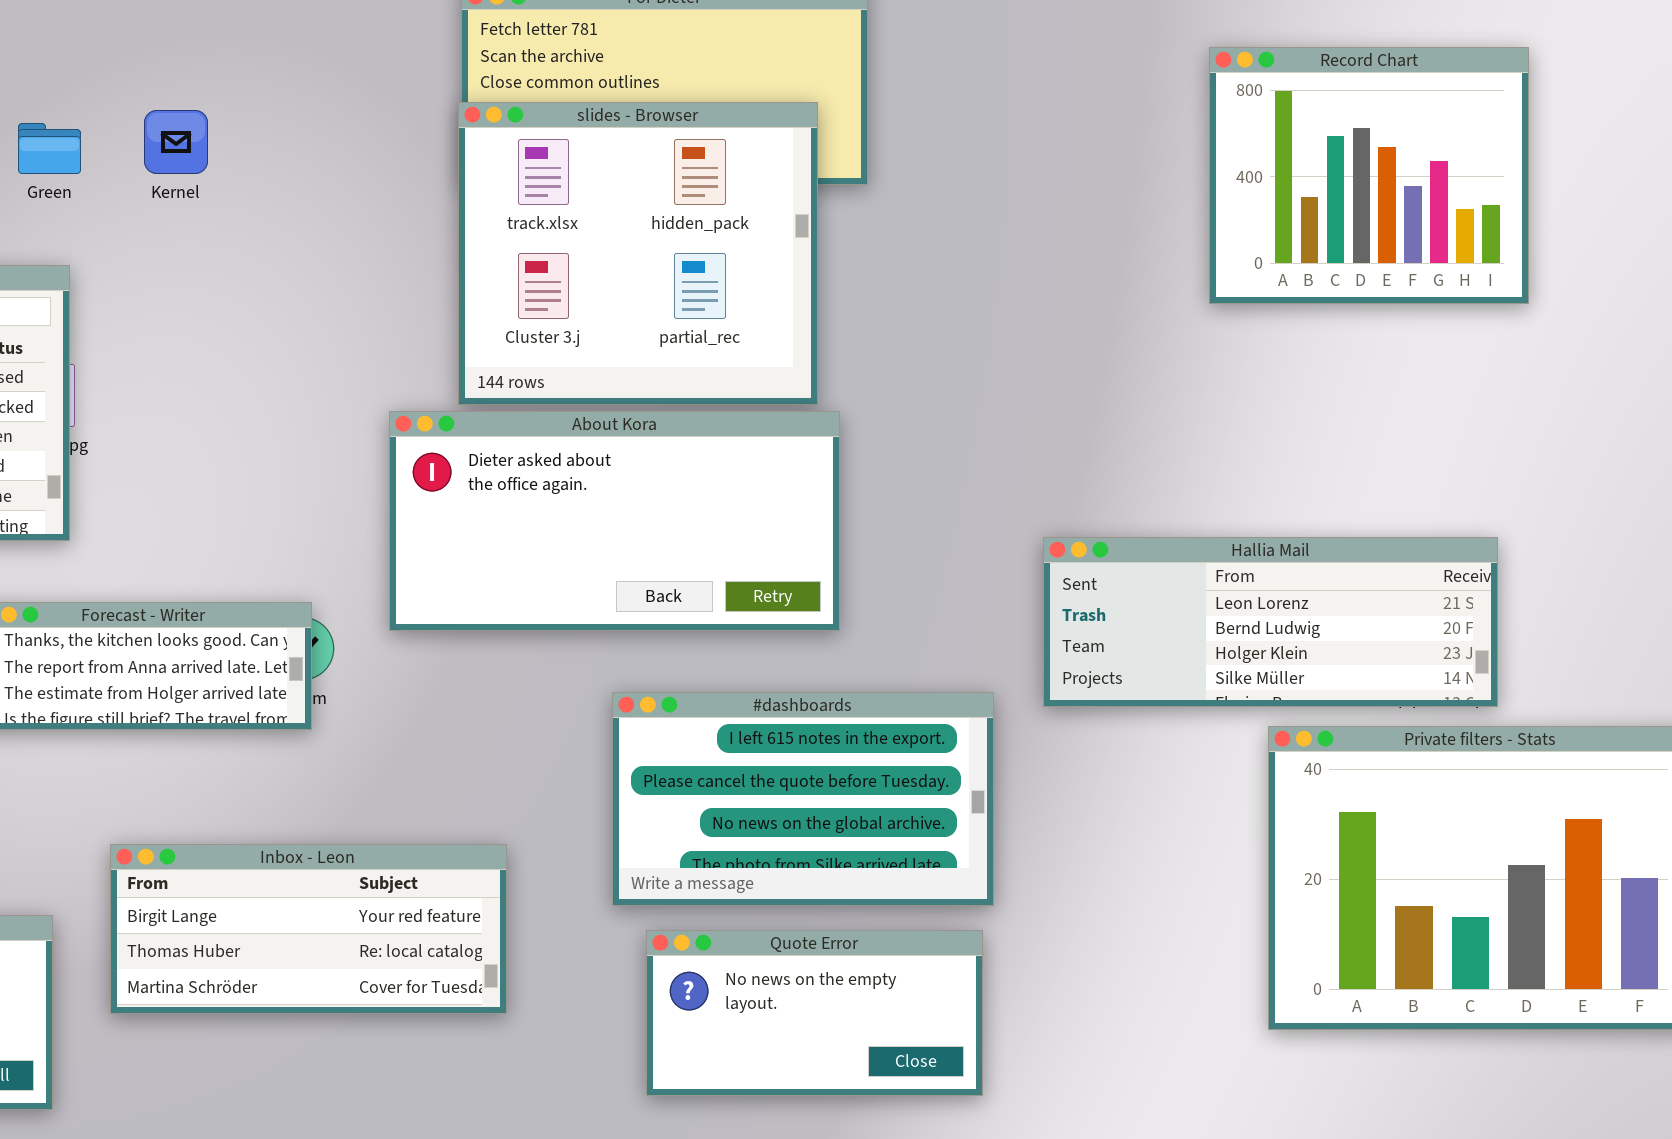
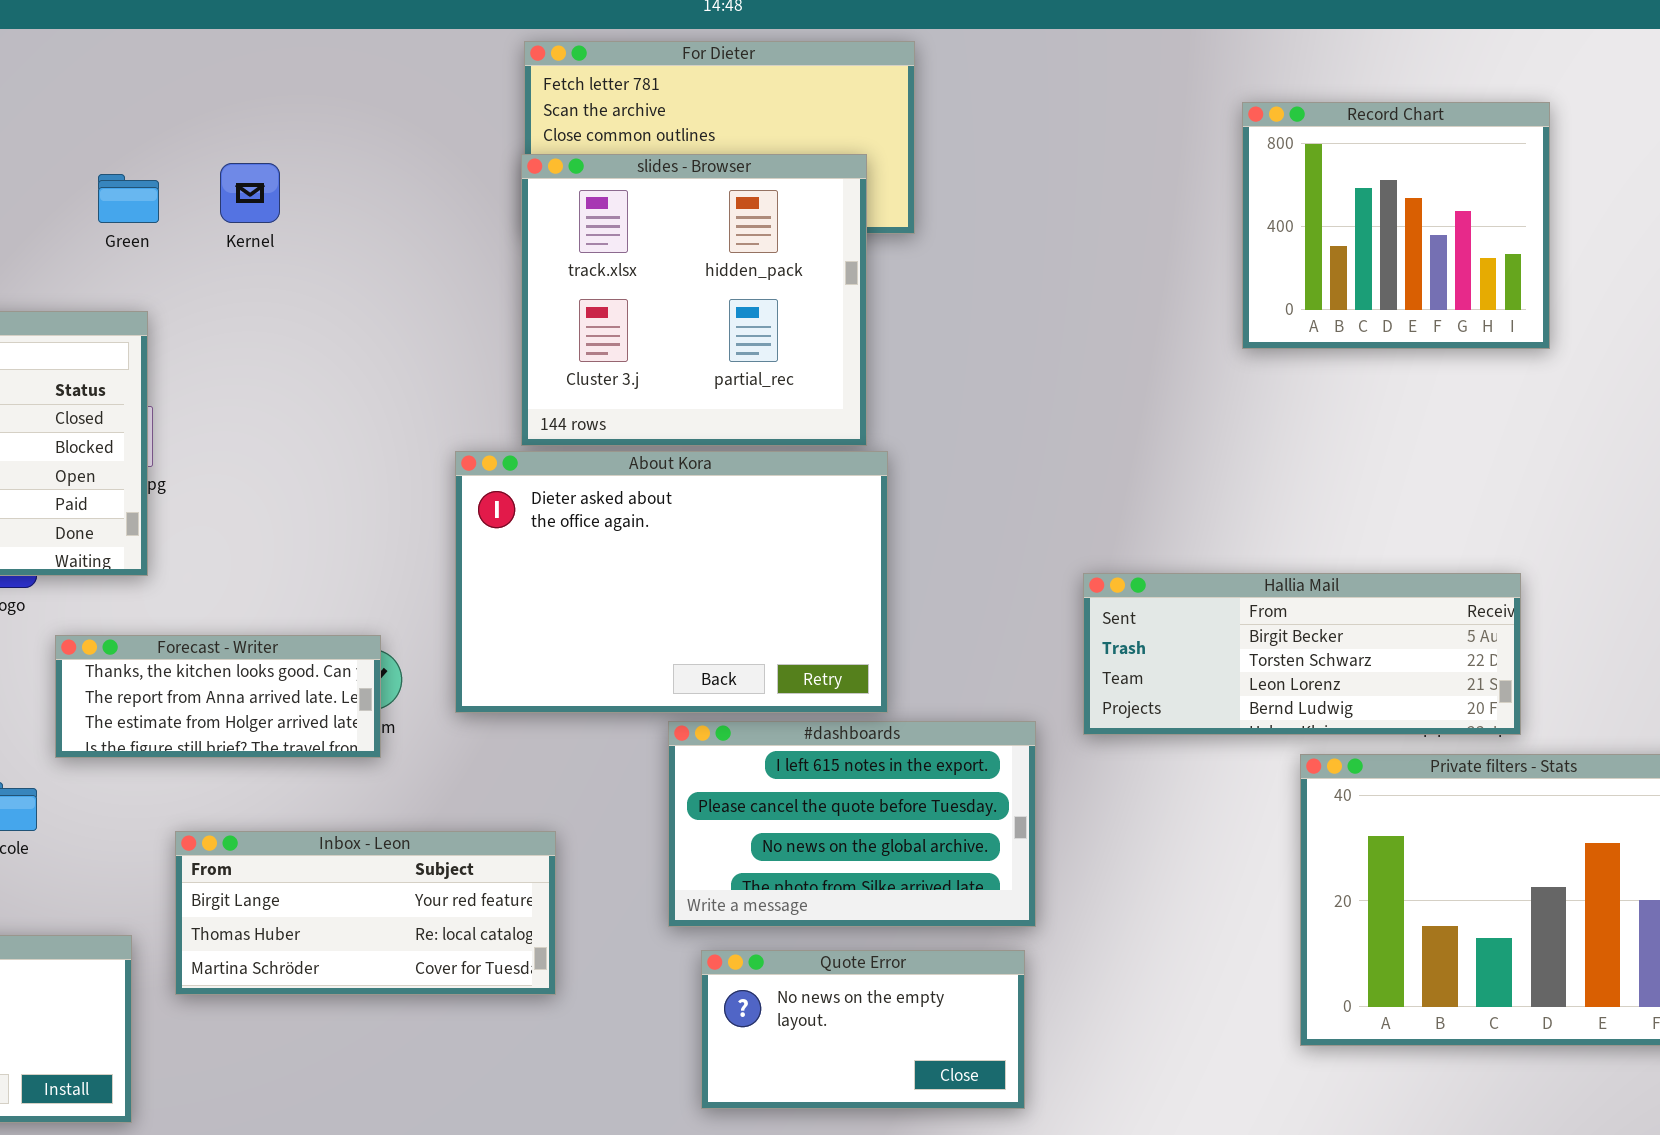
About Kora: [389,411,840,631] -> [455,451,888,713], resized
Hallia Mail: [1043,537,1498,707] -> [1083,573,1521,735], scrolled up 2 rows
Inbox - Leon: [110,844,507,1014] -> [175,831,556,995], moved

